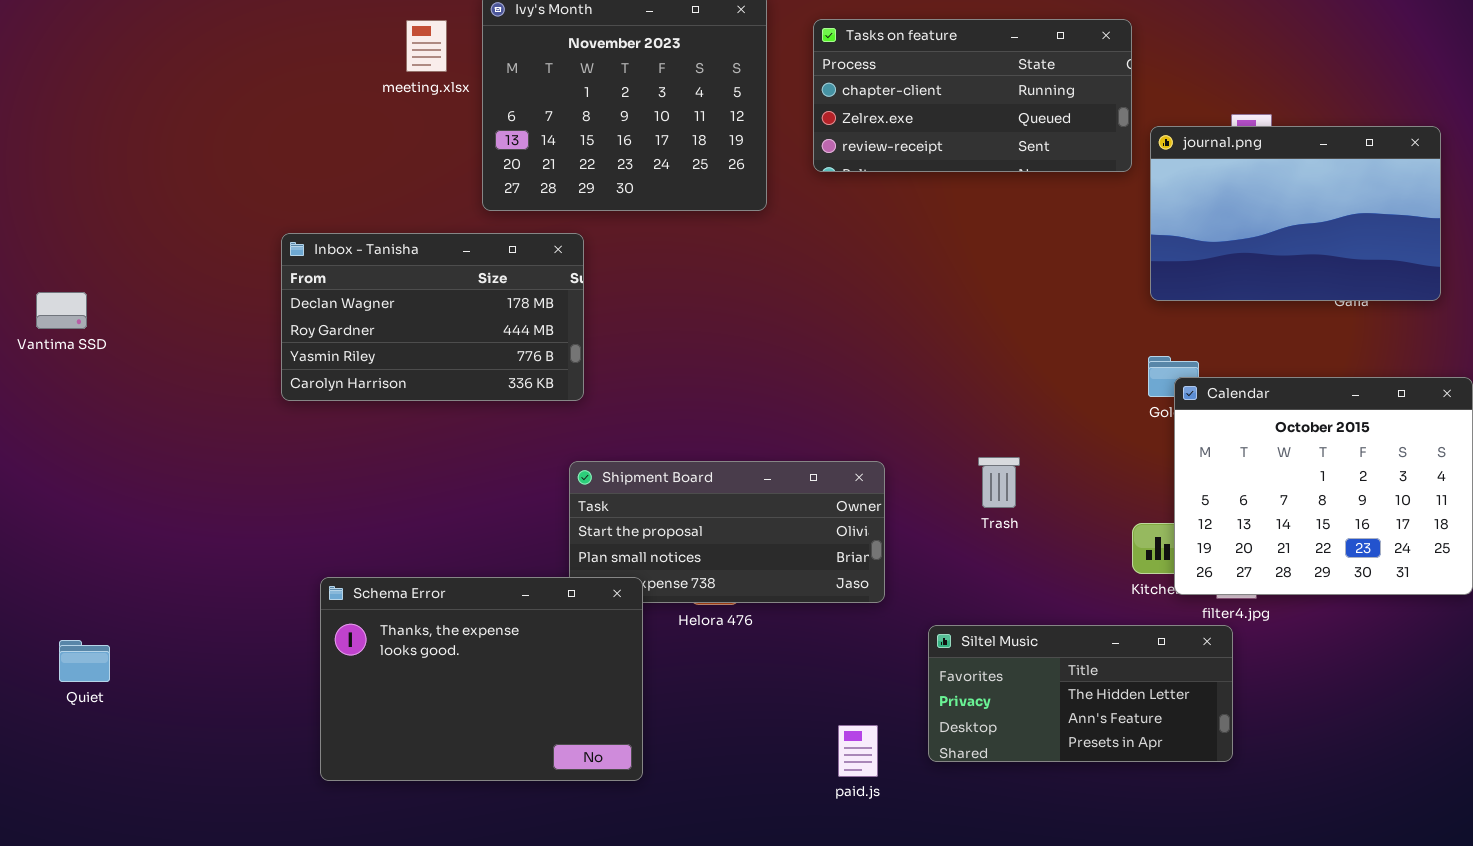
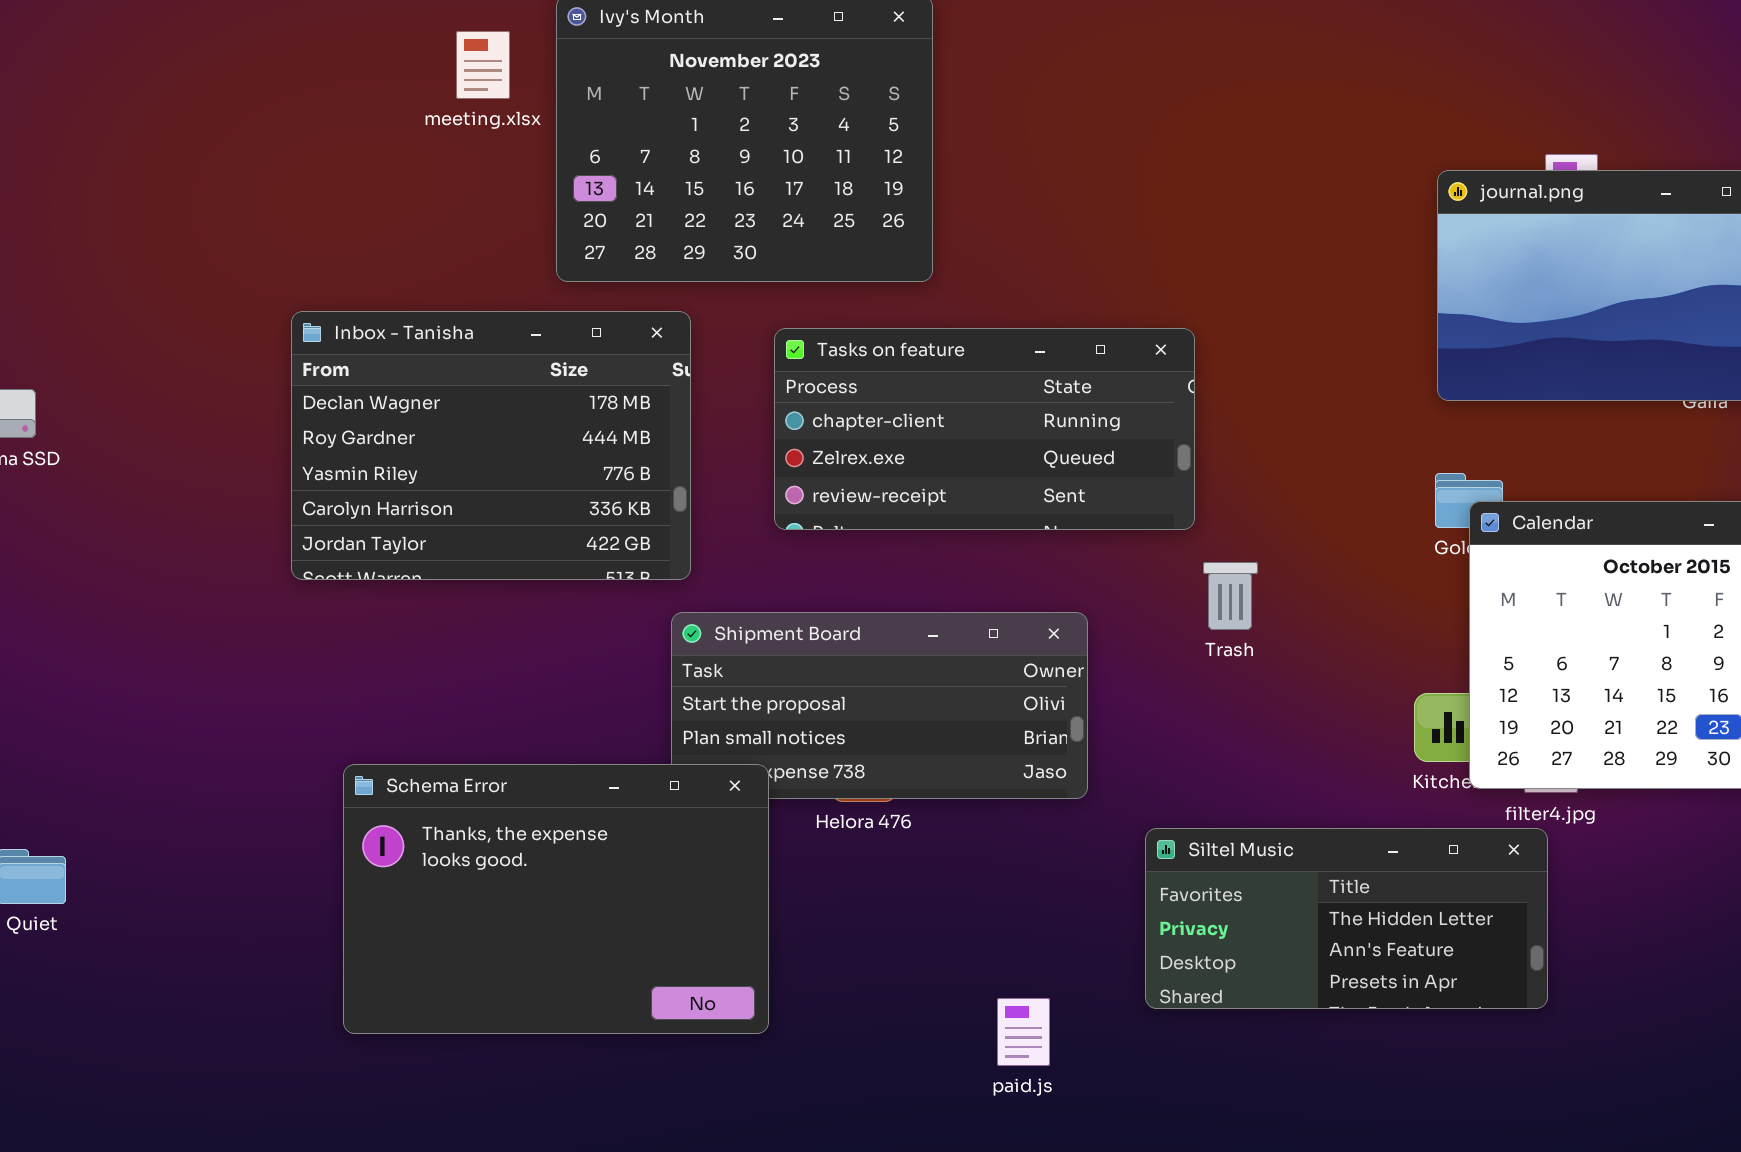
Tasks on feature: [813,19,1132,172] -> [774,328,1195,530], moved
Inbox - Tanisha: [281,233,584,401] -> [291,311,691,580], resized
Trash: [978,457,1020,508] -> [1203,562,1258,630], moved
paid.js: [838,725,878,777] -> [997,998,1050,1066], moved

